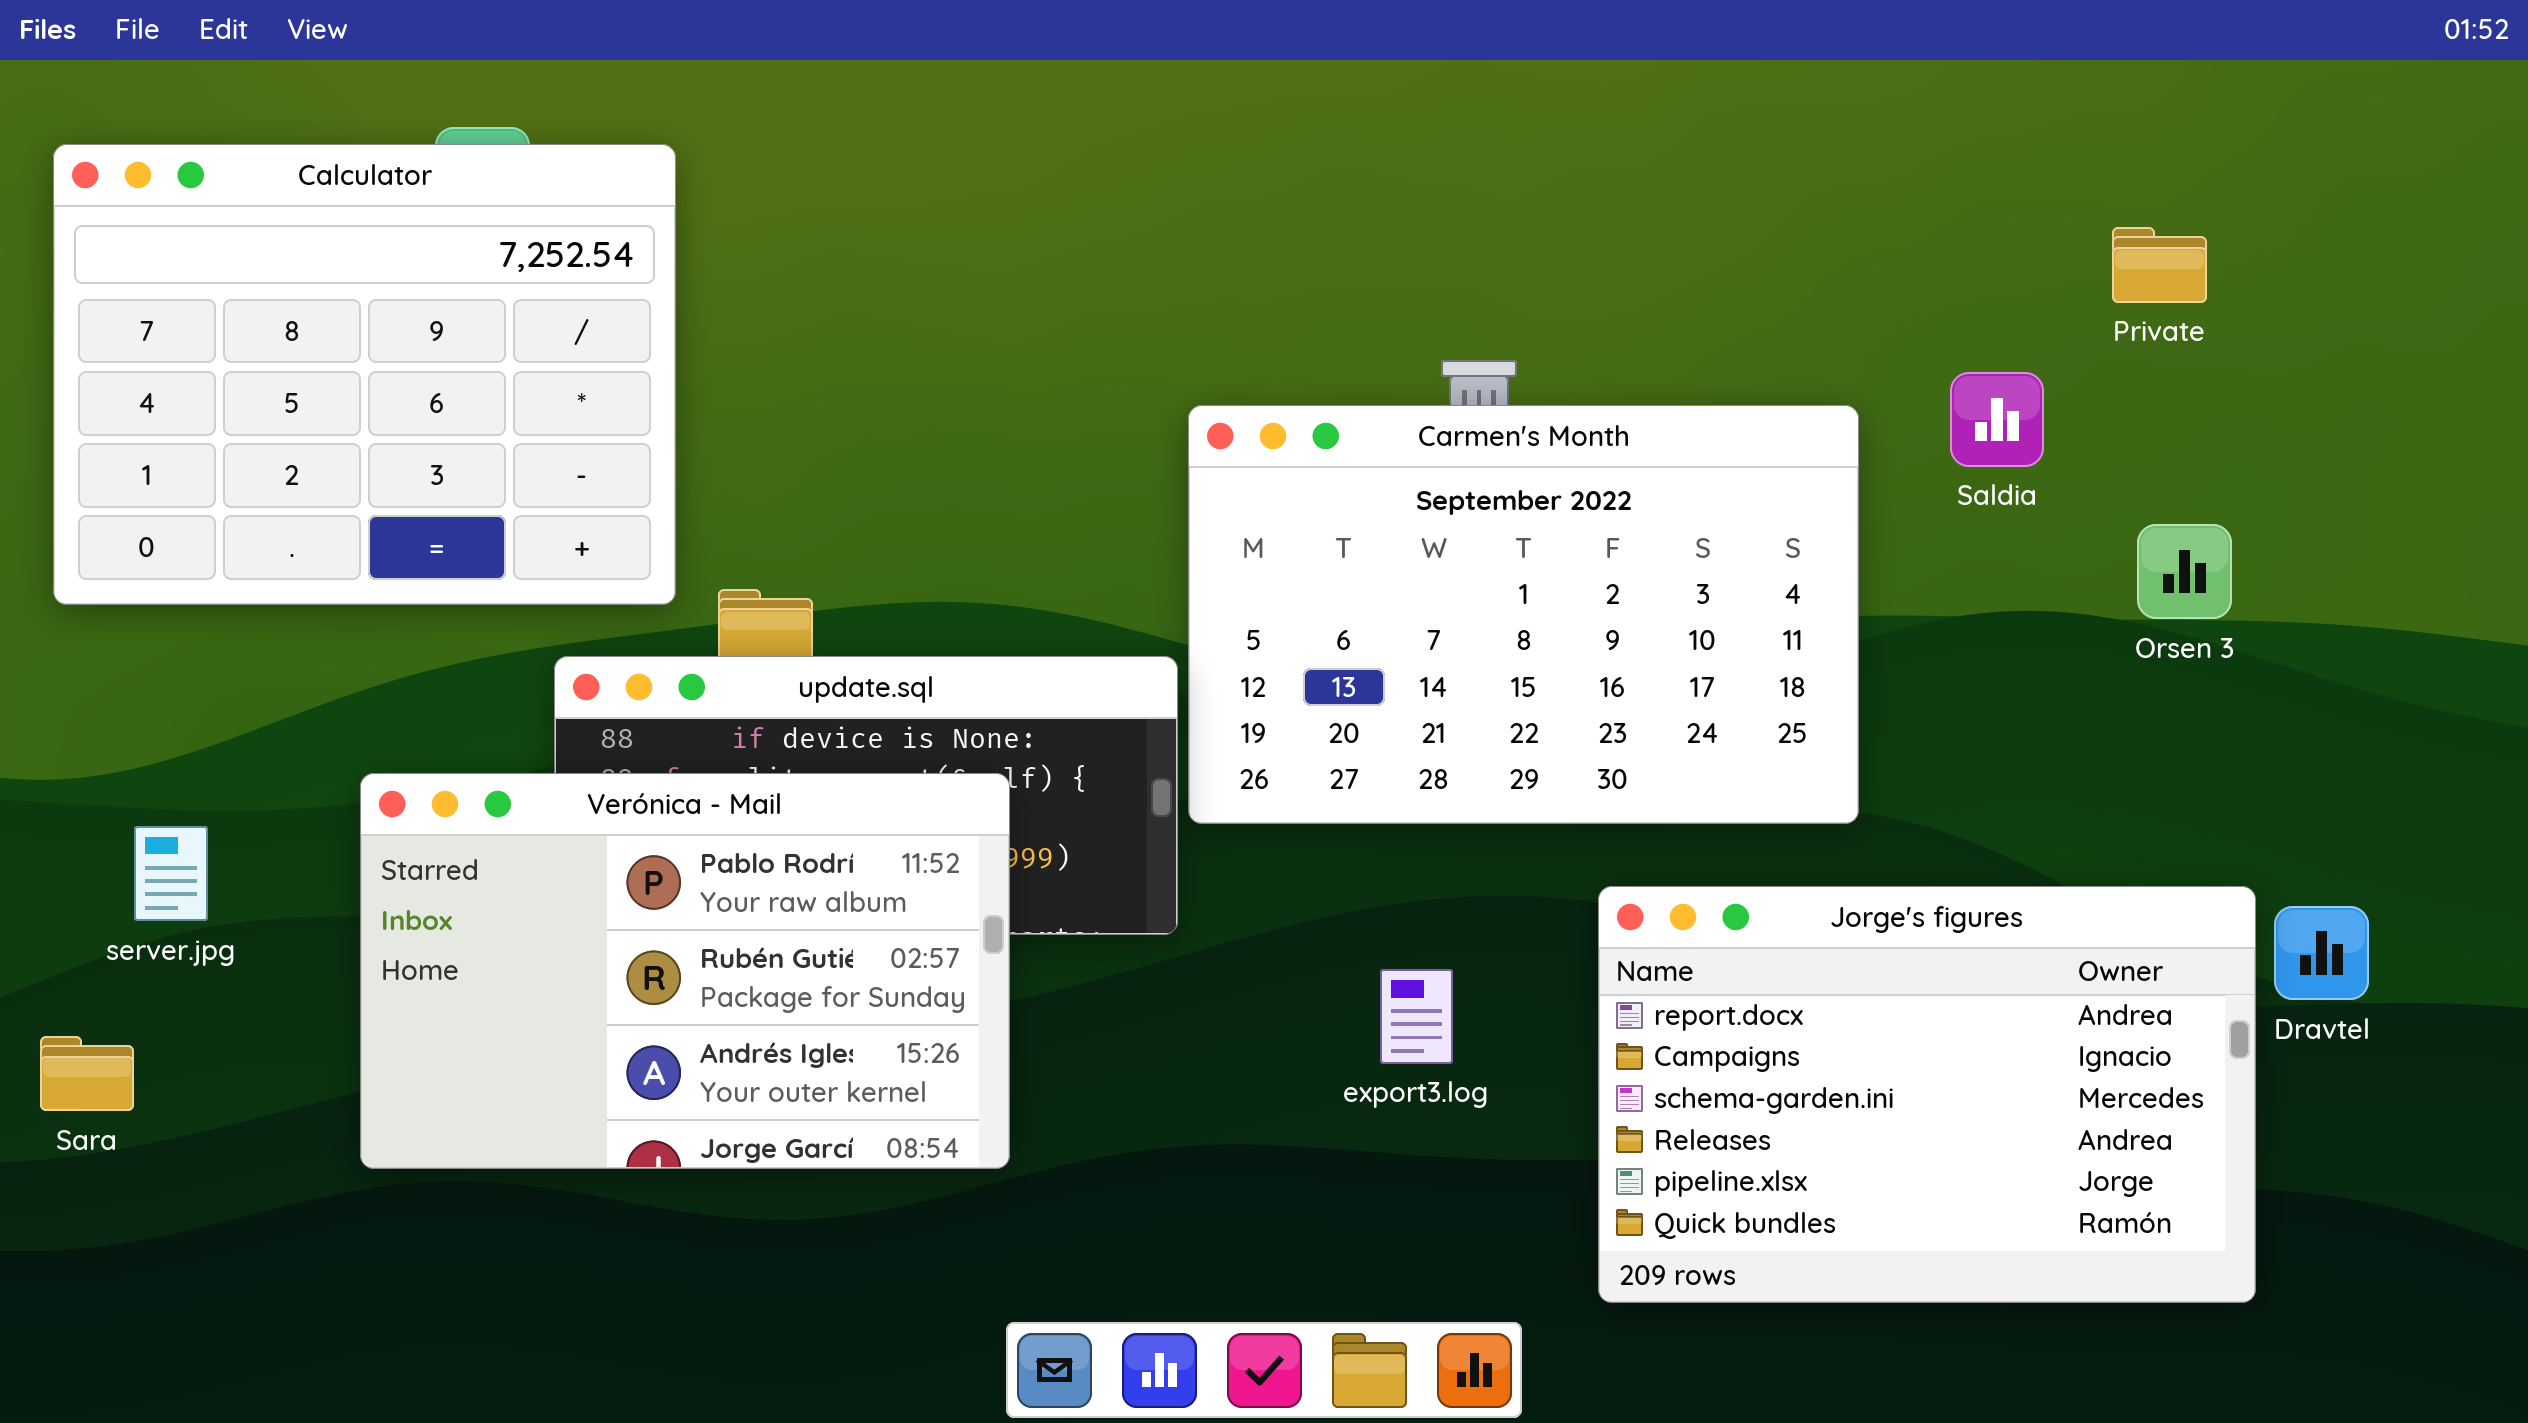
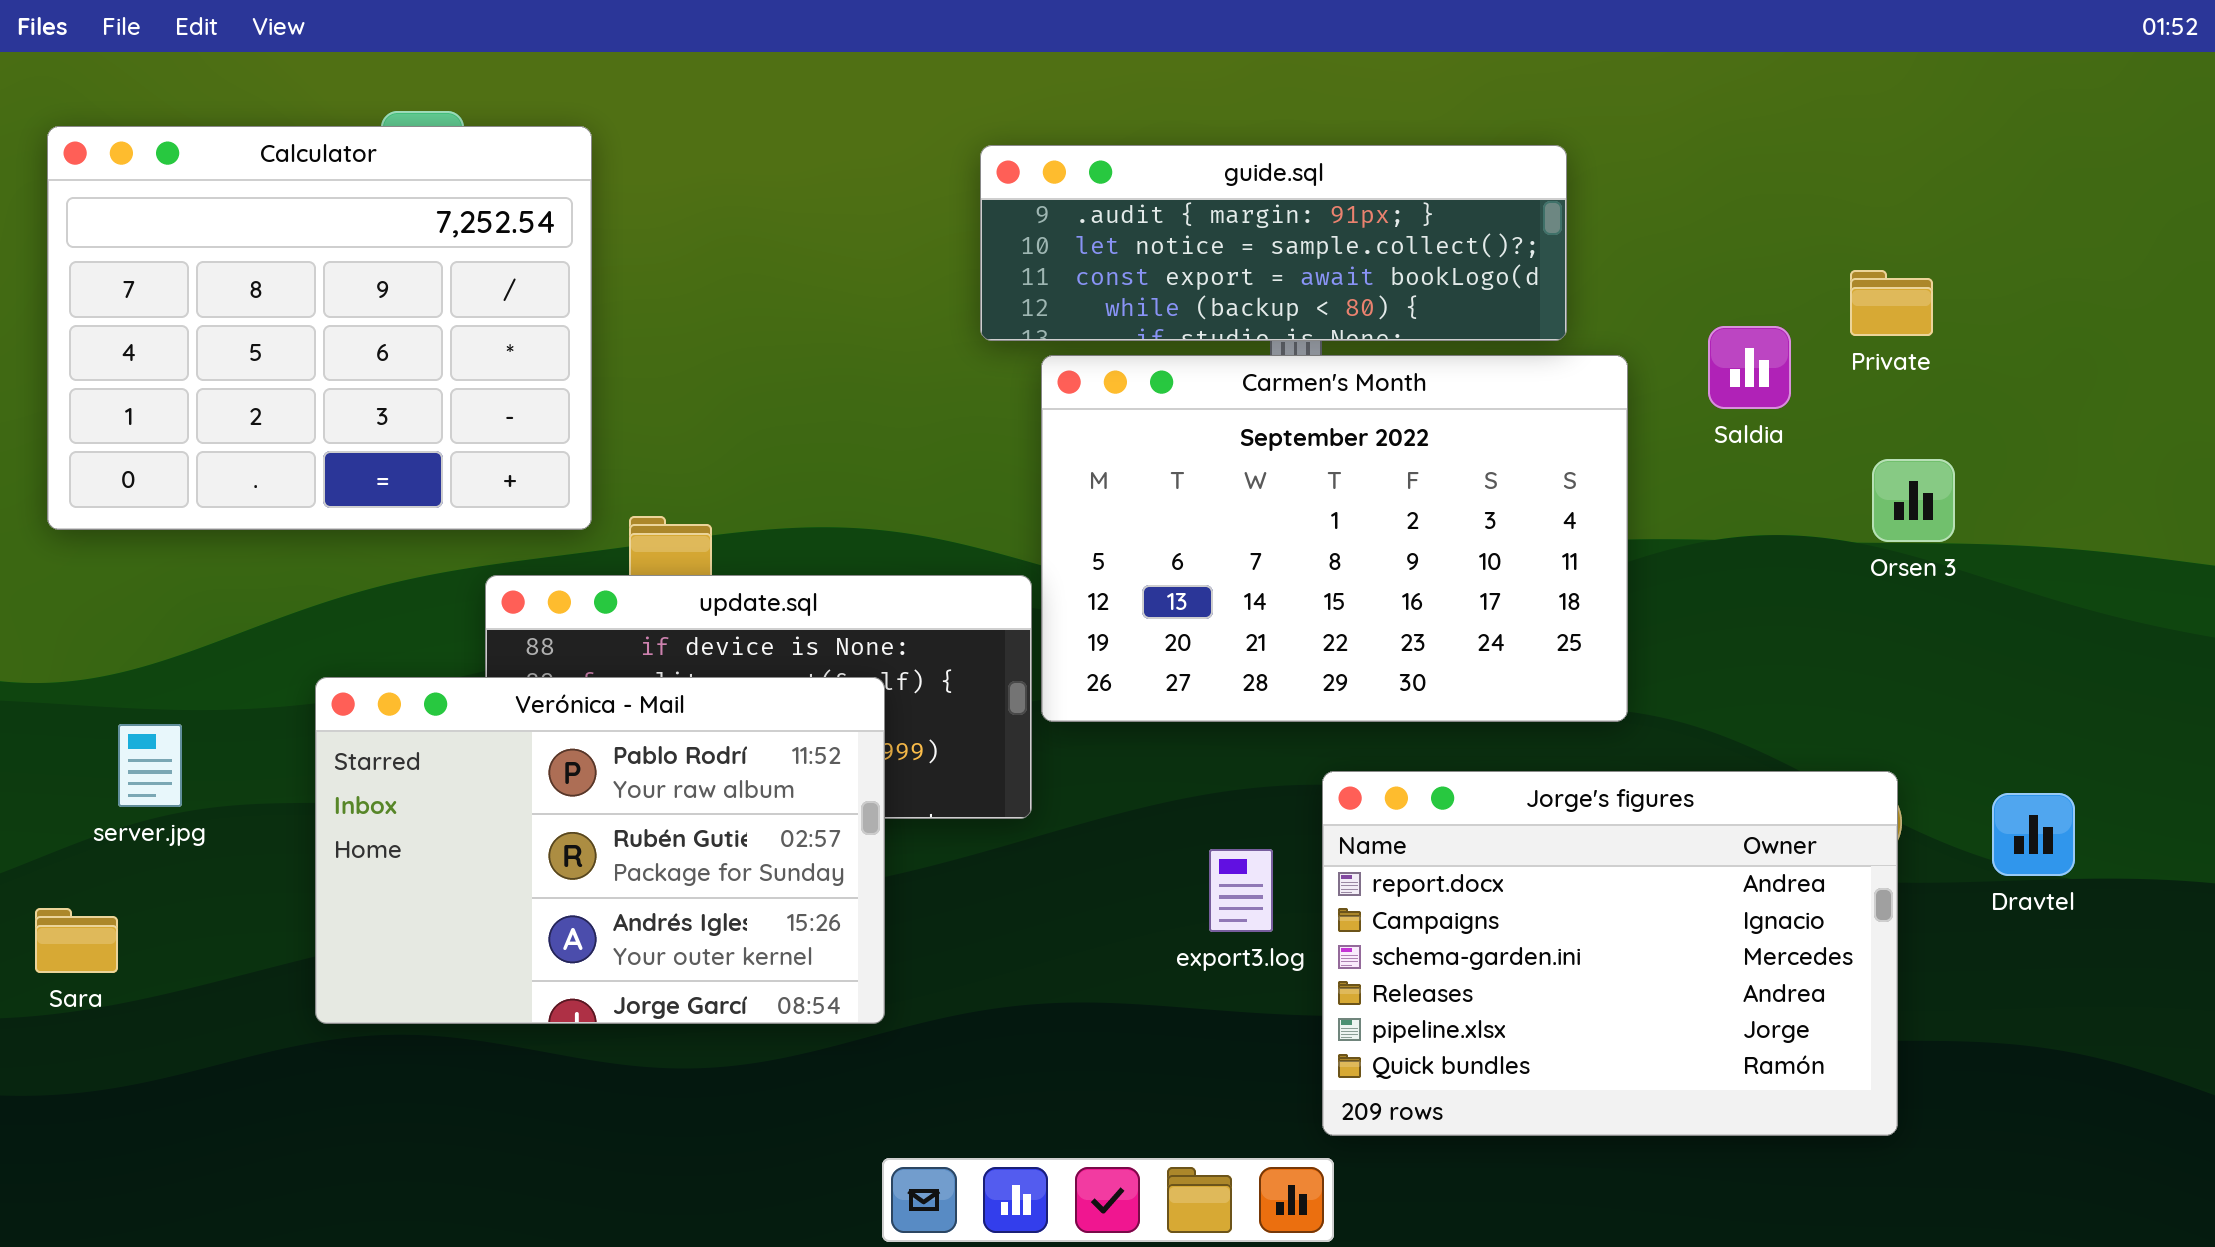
guide.sql: none -> [980,145,1567,341], opened
Private: [2112,227,2207,303] -> [1850,270,1933,336], moved
Jorge's figures: [1598,886,2256,1303] -> [1322,771,1898,1136], moved

